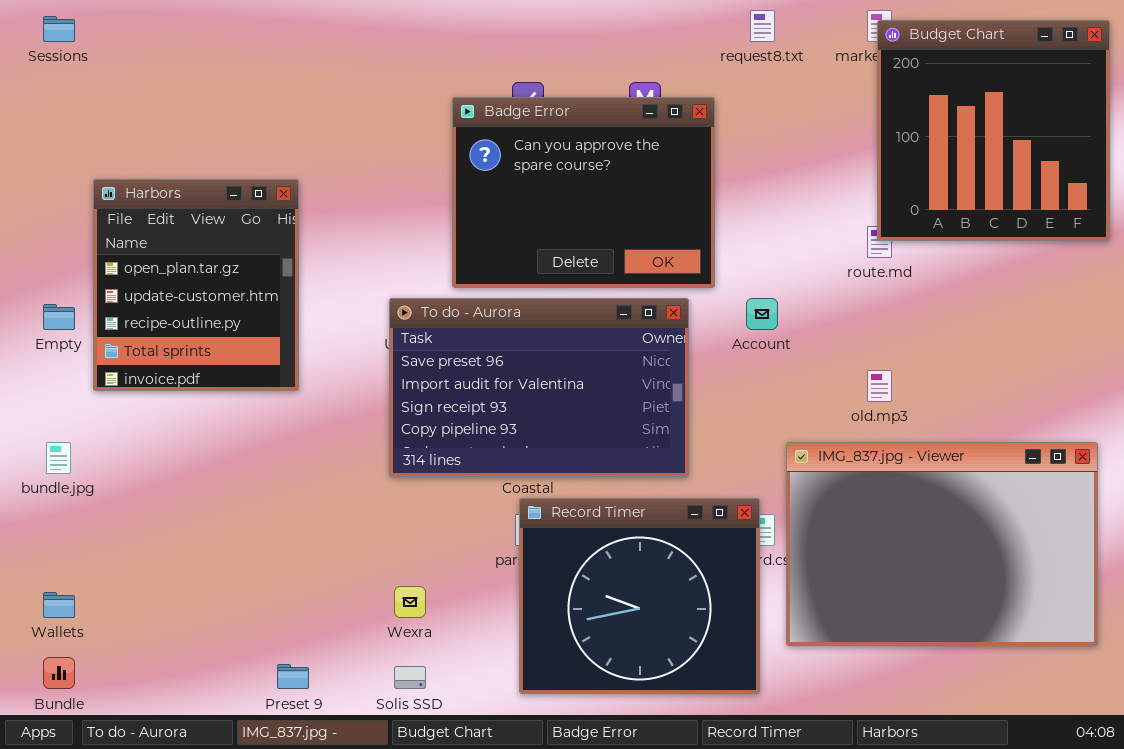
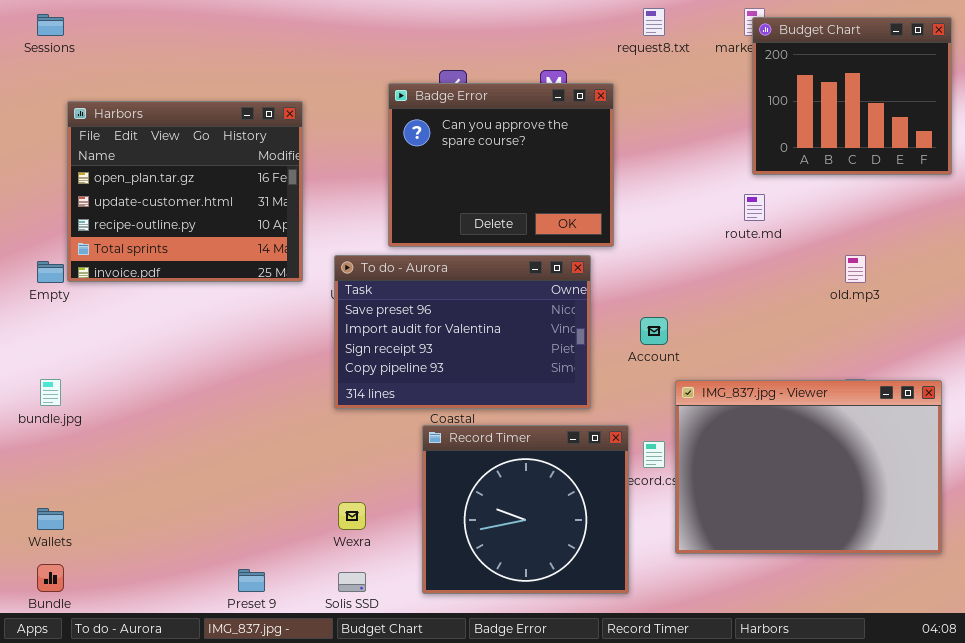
Budget Chart: [877,20,1110,241] -> [752,17,952,175], resized
Harbors: [93,179,299,391] -> [67,101,303,282], moved, resized
Account: [746,298,778,330] -> [640,317,668,345], moved
old.mp3: [867,370,892,402] -> [845,255,866,283], moved
Record Timer: [519,498,760,694] -> [422,425,629,594], moved

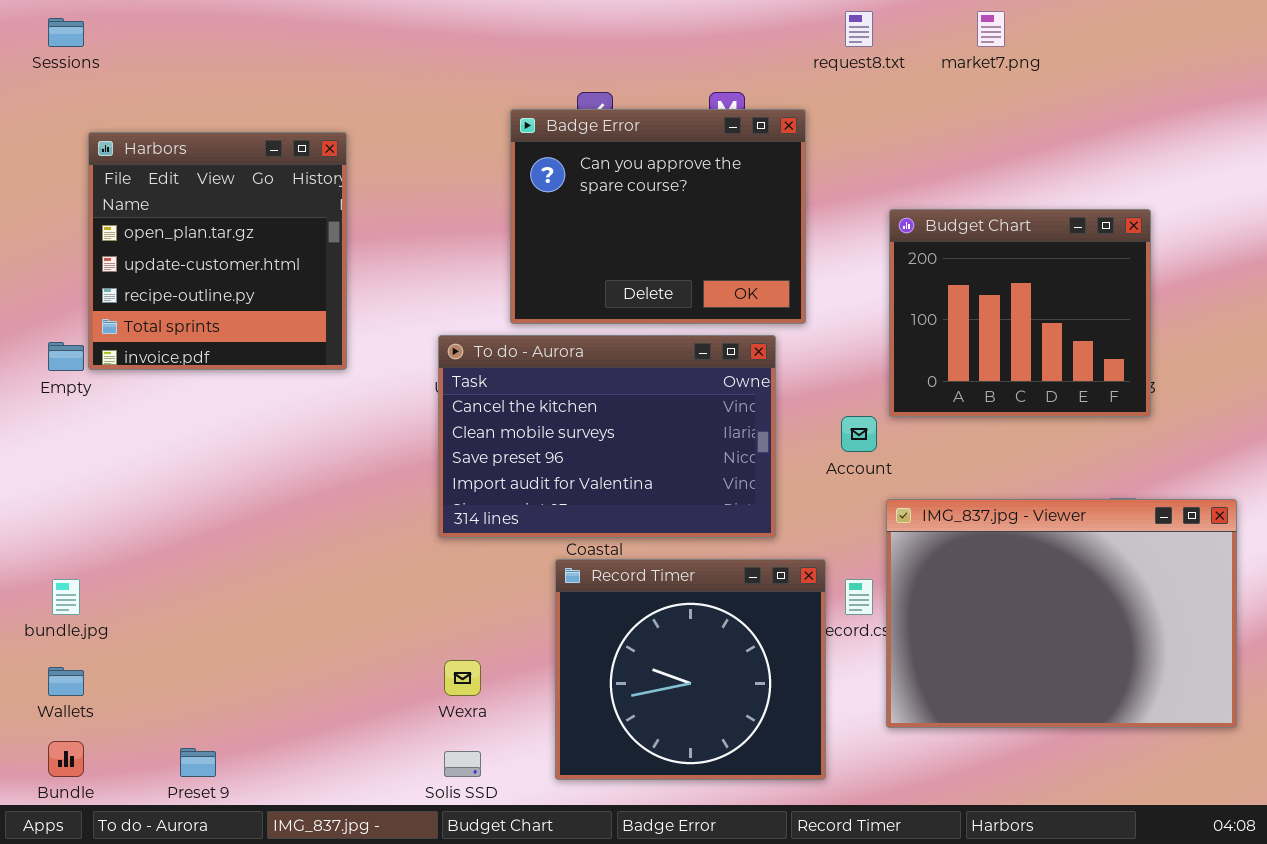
Budget Chart: [752,17,952,175] -> [889,209,1151,417], moved
Harbors: [67,101,303,282] -> [88,132,347,370], resized
To do - Aurora: [334,255,591,409] -> [438,335,776,538], scrolled up 2 rows
bundle.jpg: [40,379,61,406] -> [52,579,80,615], moved
Preset 9: [238,569,265,592] -> [180,748,216,777], moved

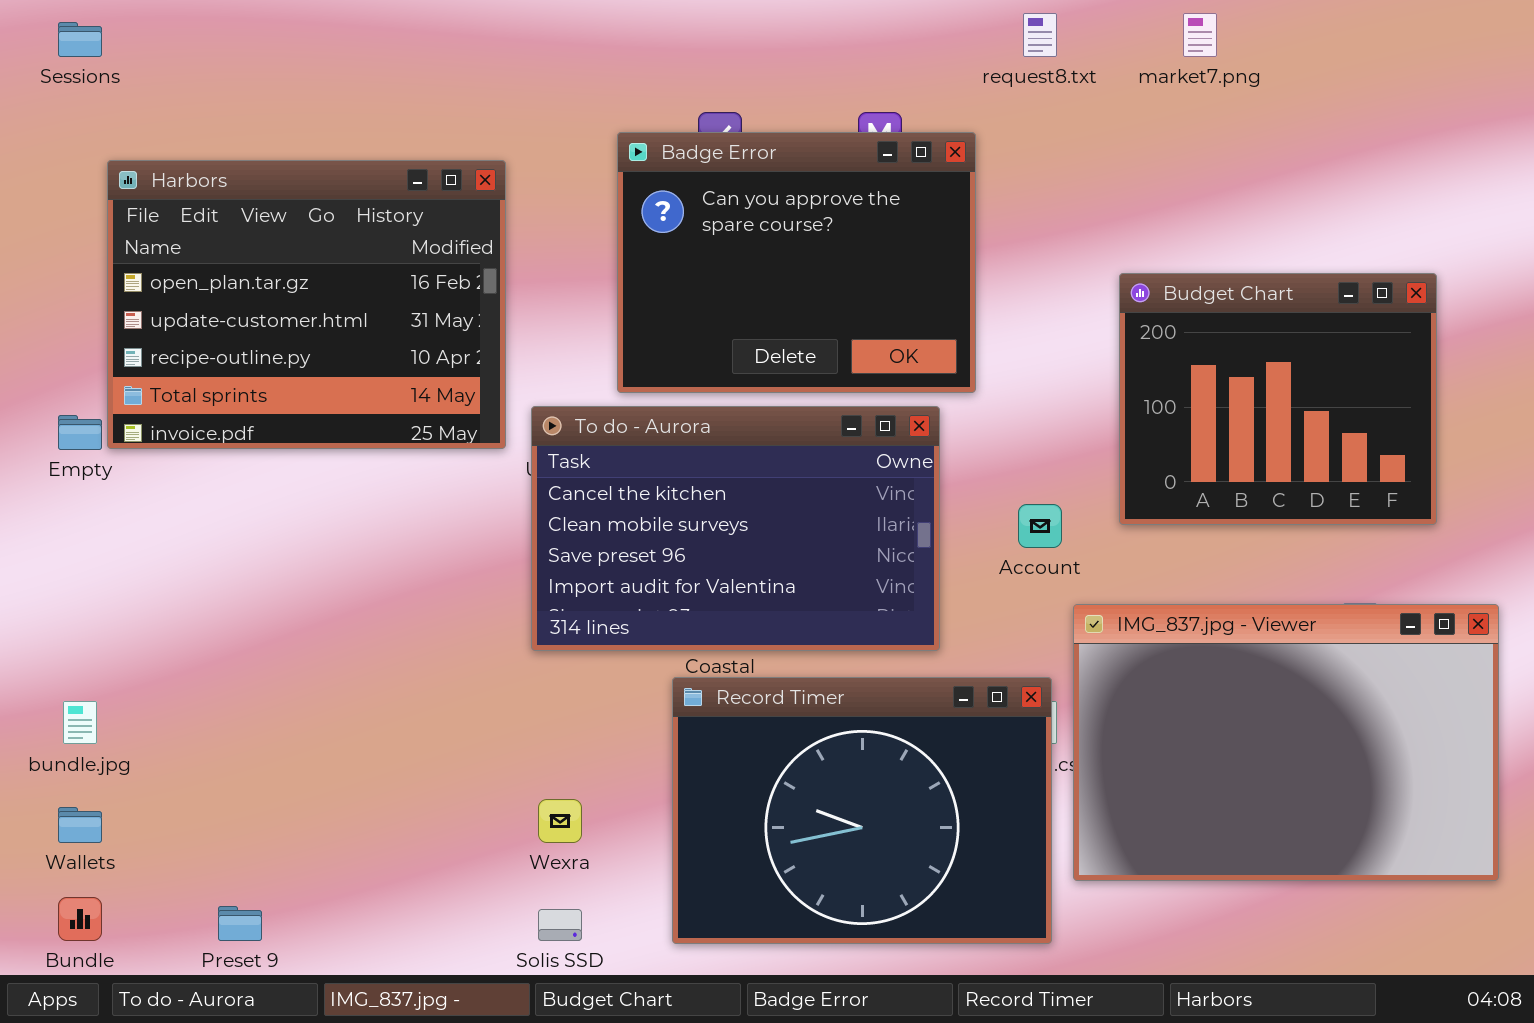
Harbors: [88,132,347,370] -> [107,160,506,449], resized
Budget Chart: [889,209,1151,417] -> [1119,273,1437,525], moved
Record Timer: [555,559,826,780] -> [672,677,1052,944], resized

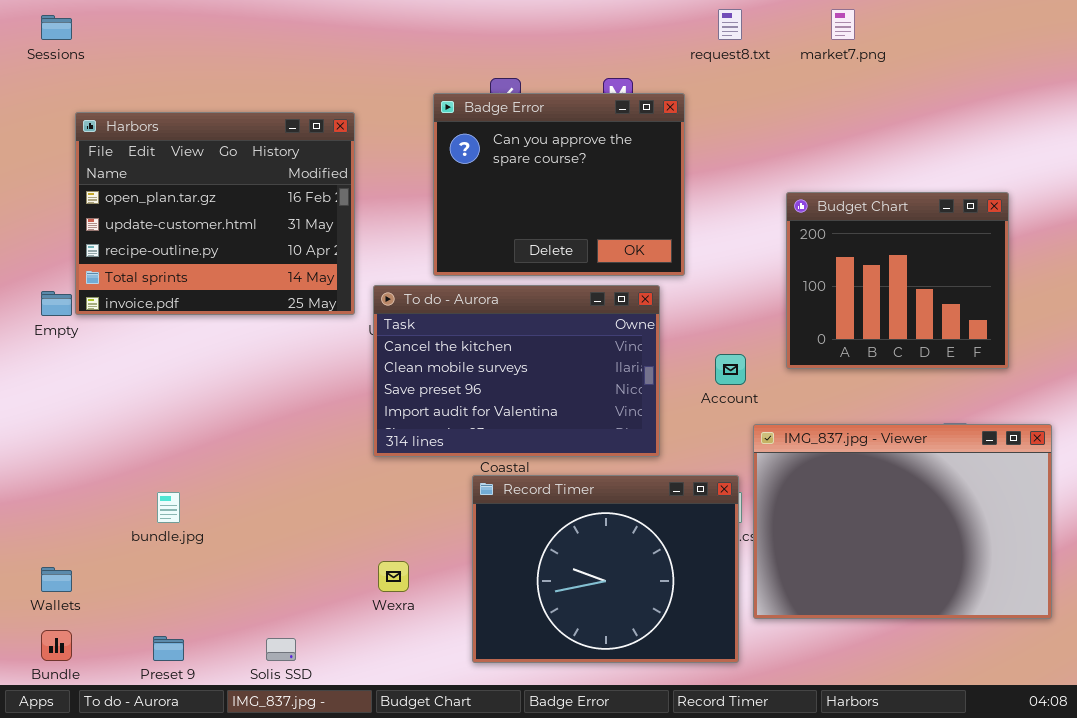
bundle.jpg: [63,701,97,744] -> [157,492,180,523], moved
Solis SSD: [538,909,582,941] -> [266,638,296,661], moved

